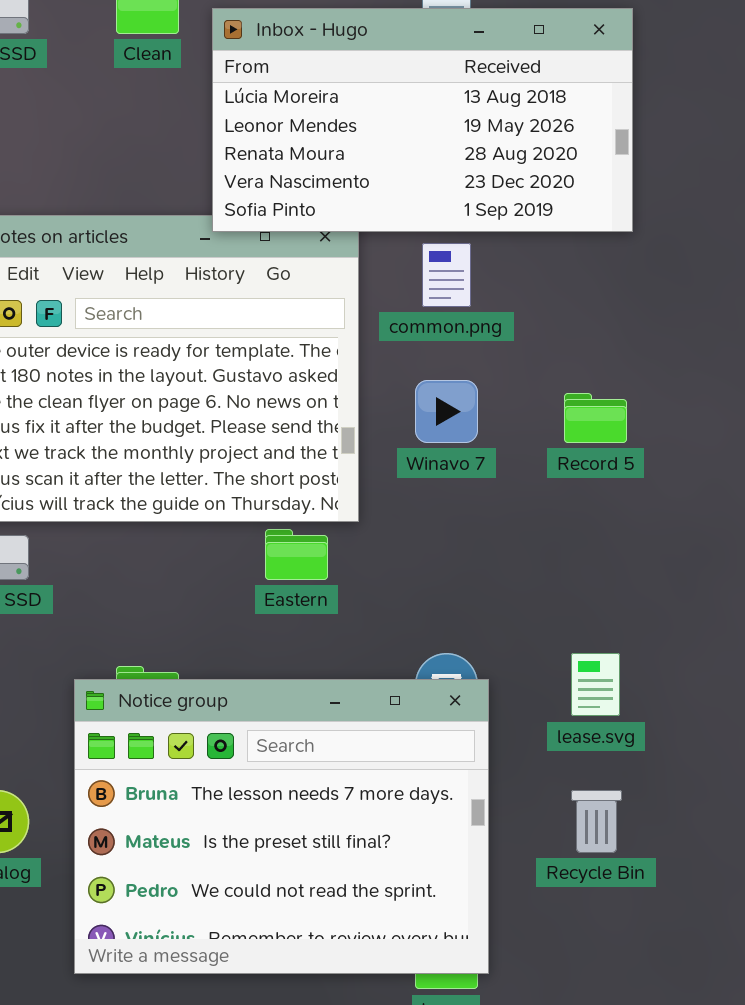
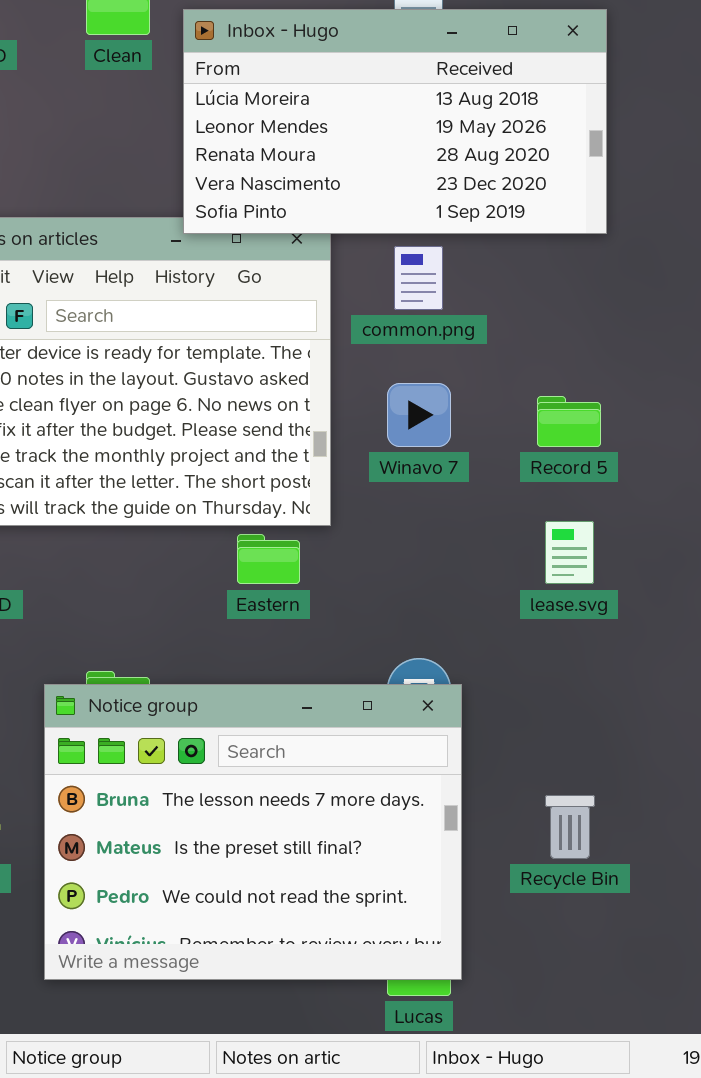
lease.svg: [571,653,620,716] -> [545,521,594,584], moved

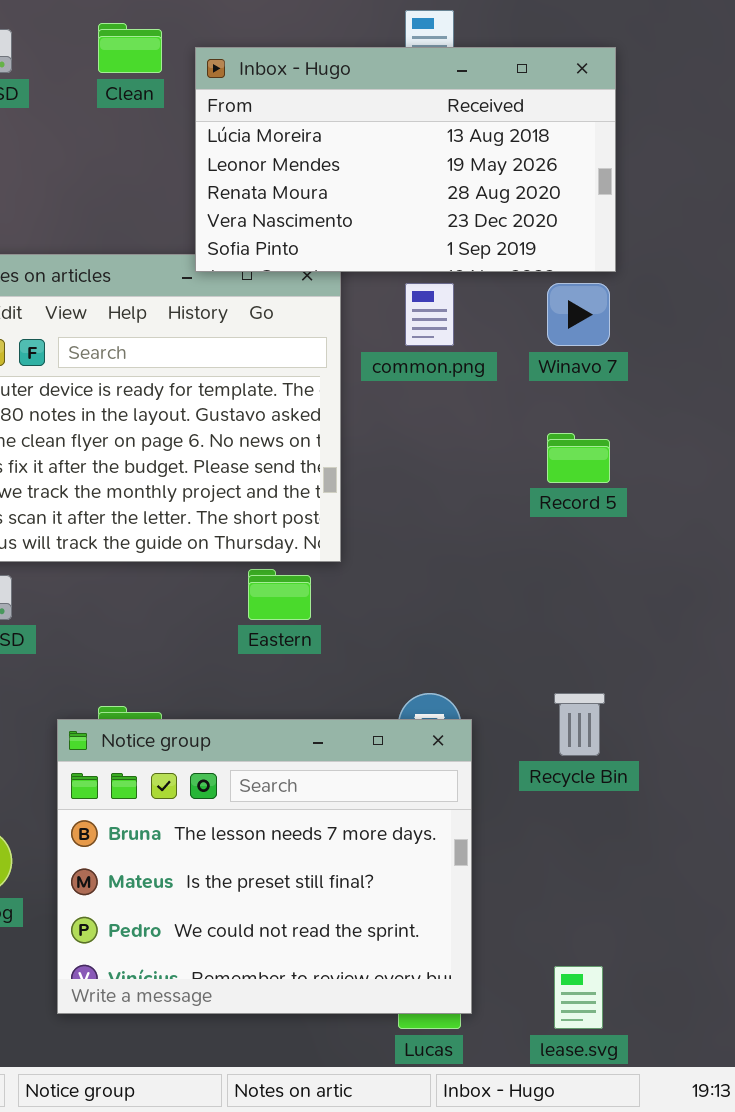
Winavo 7: [387,383,451,447] -> [547,283,610,346], moved
lease.svg: [545,521,594,584] -> [554,966,603,1029], moved
Recycle Bin: [545,795,595,859] -> [554,693,605,756], moved

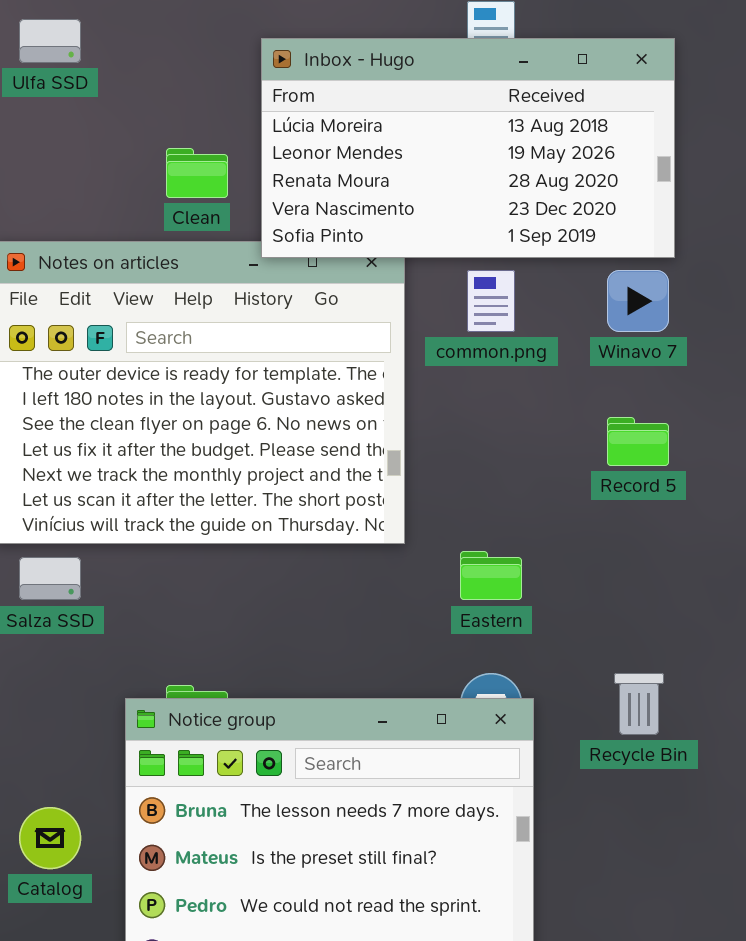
Clean: [98,23,162,73] -> [166,148,228,198], moved
Eastern: [248,569,311,620] -> [460,551,522,600], moved

